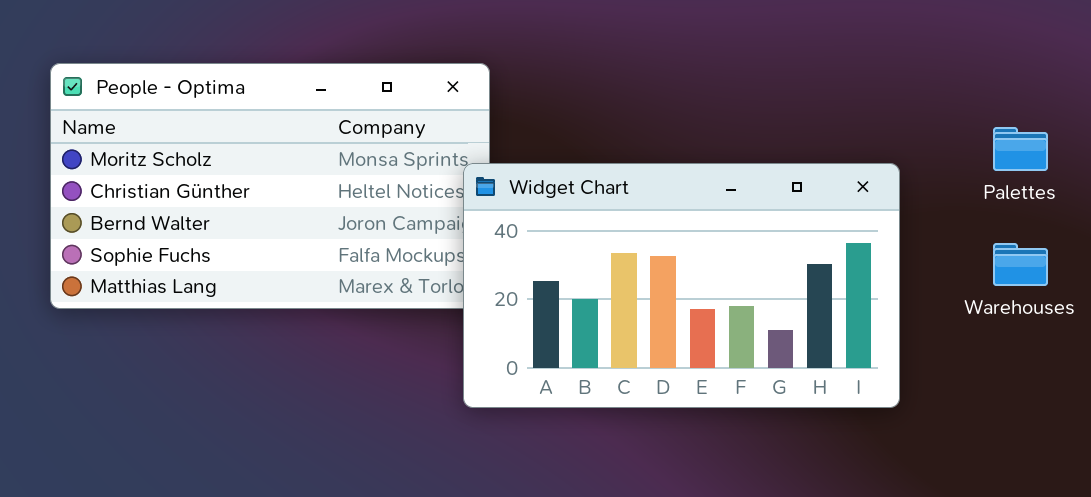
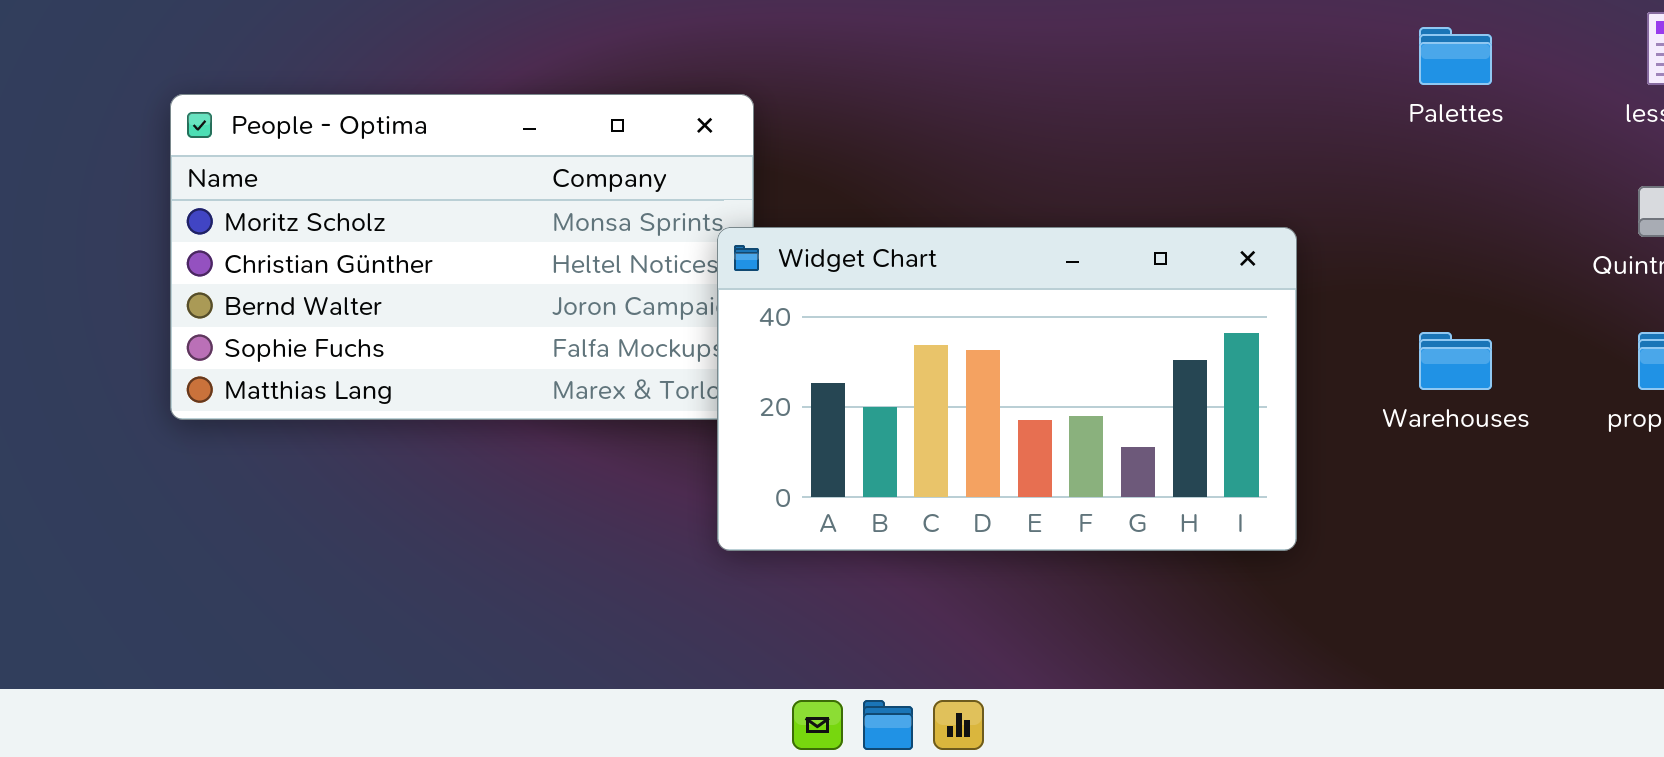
Palettes: [993,127,1048,171] -> [1419,27,1492,85], moved

